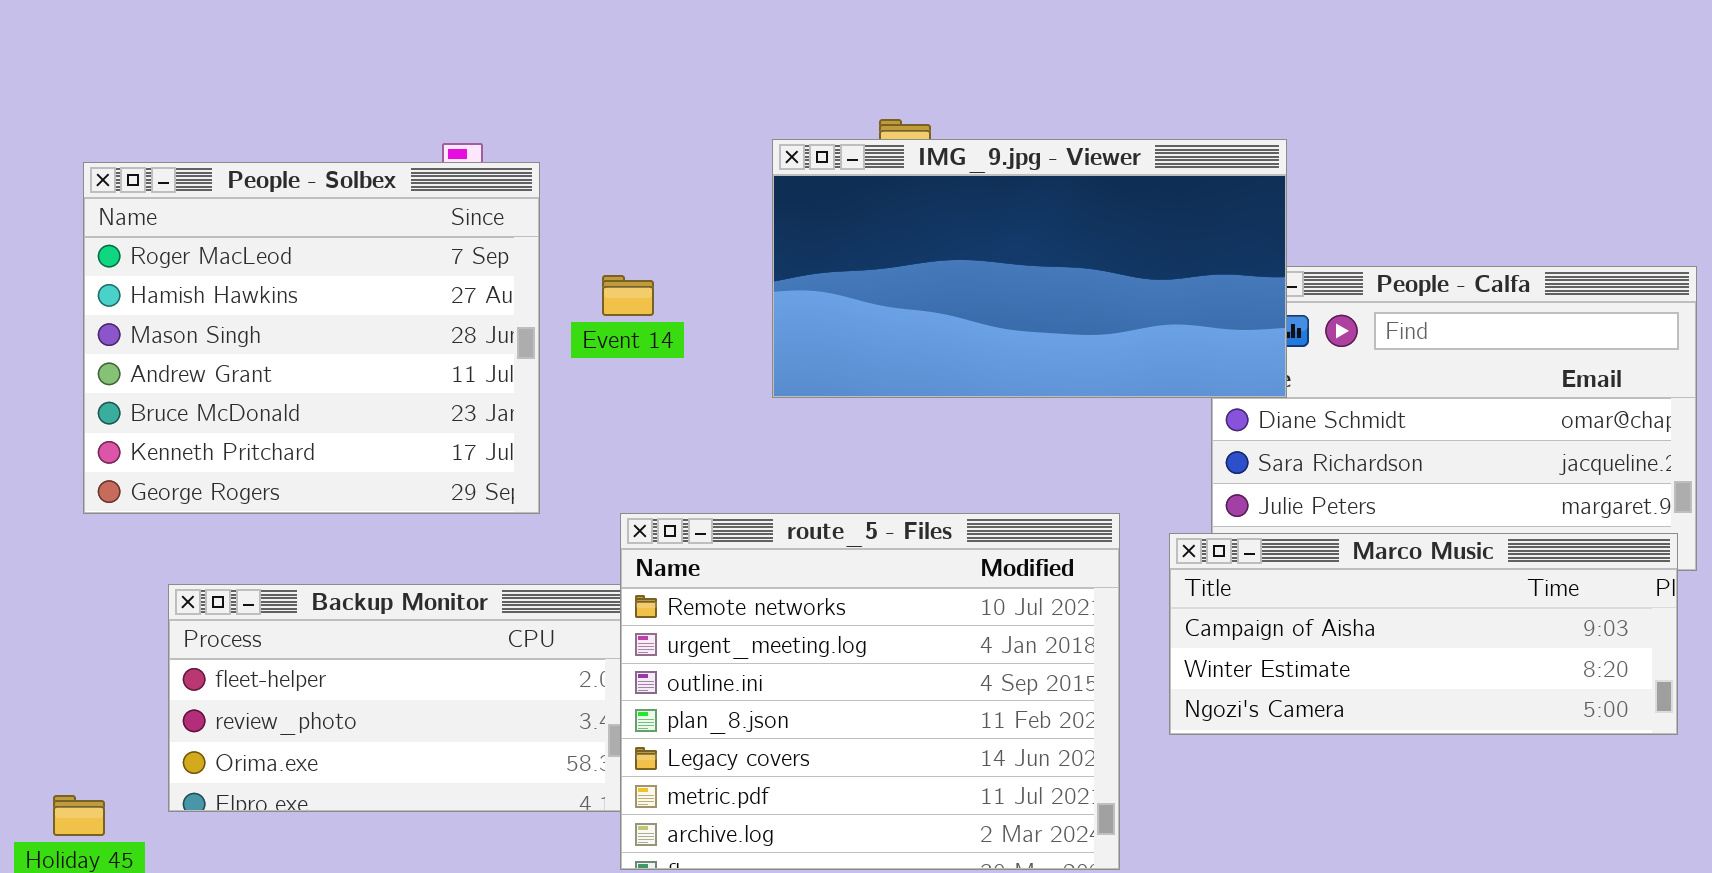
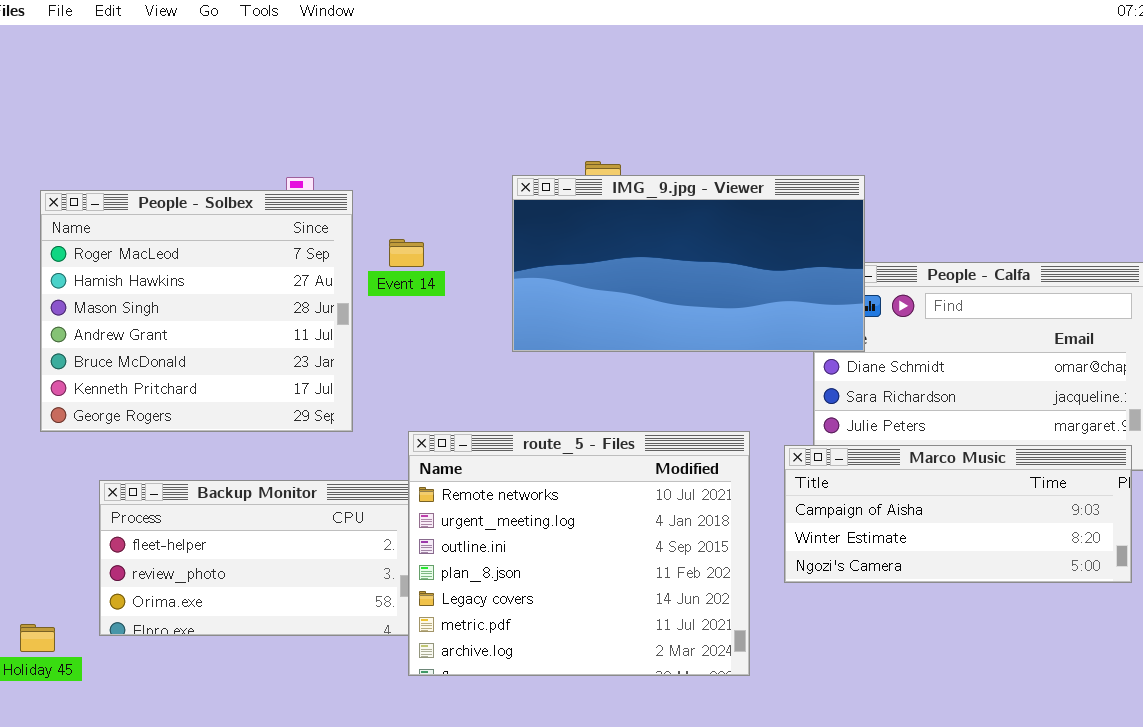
Event 14: [602,275,654,316] -> [389,239,424,267], moved

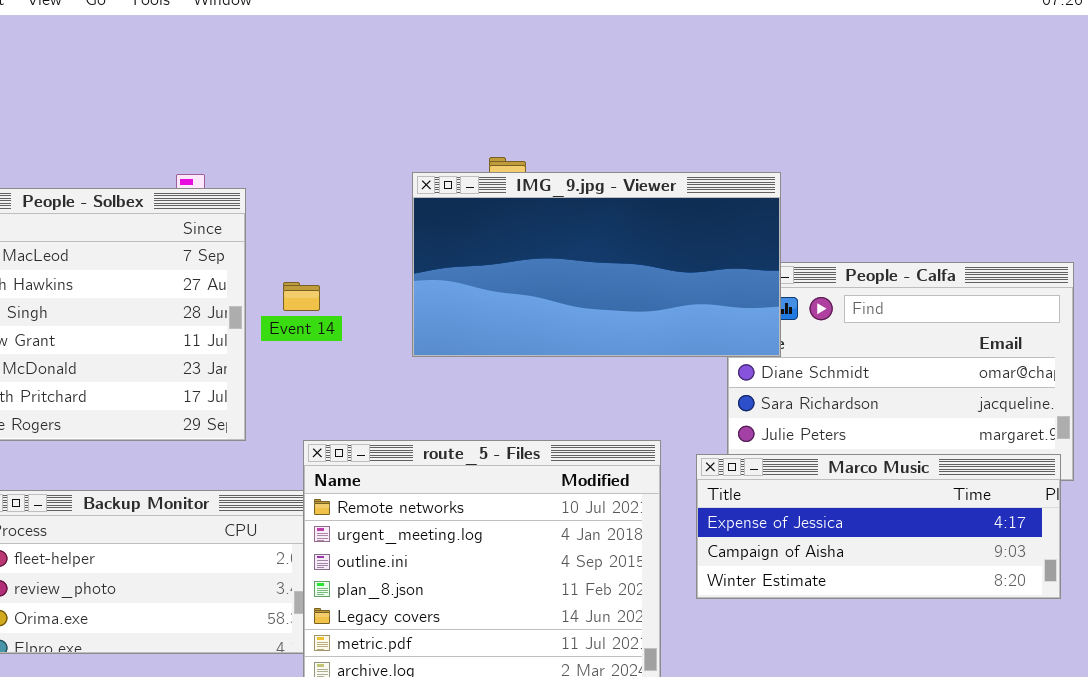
Event 14: [389,239,424,267] -> [283,282,320,311], moved
Marco Music: [784,445,1132,583] -> [696,454,1061,599], scrolled up 1 row

